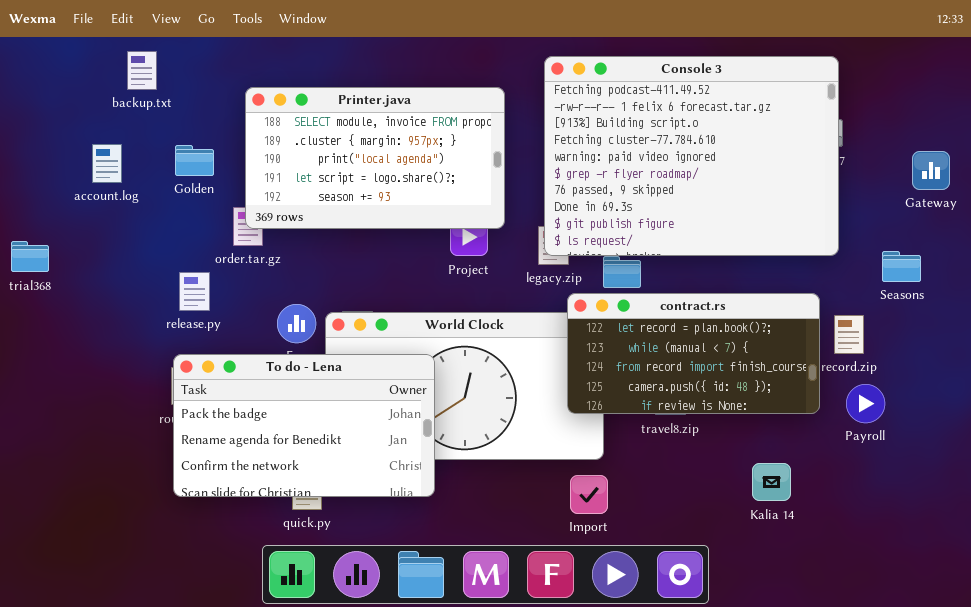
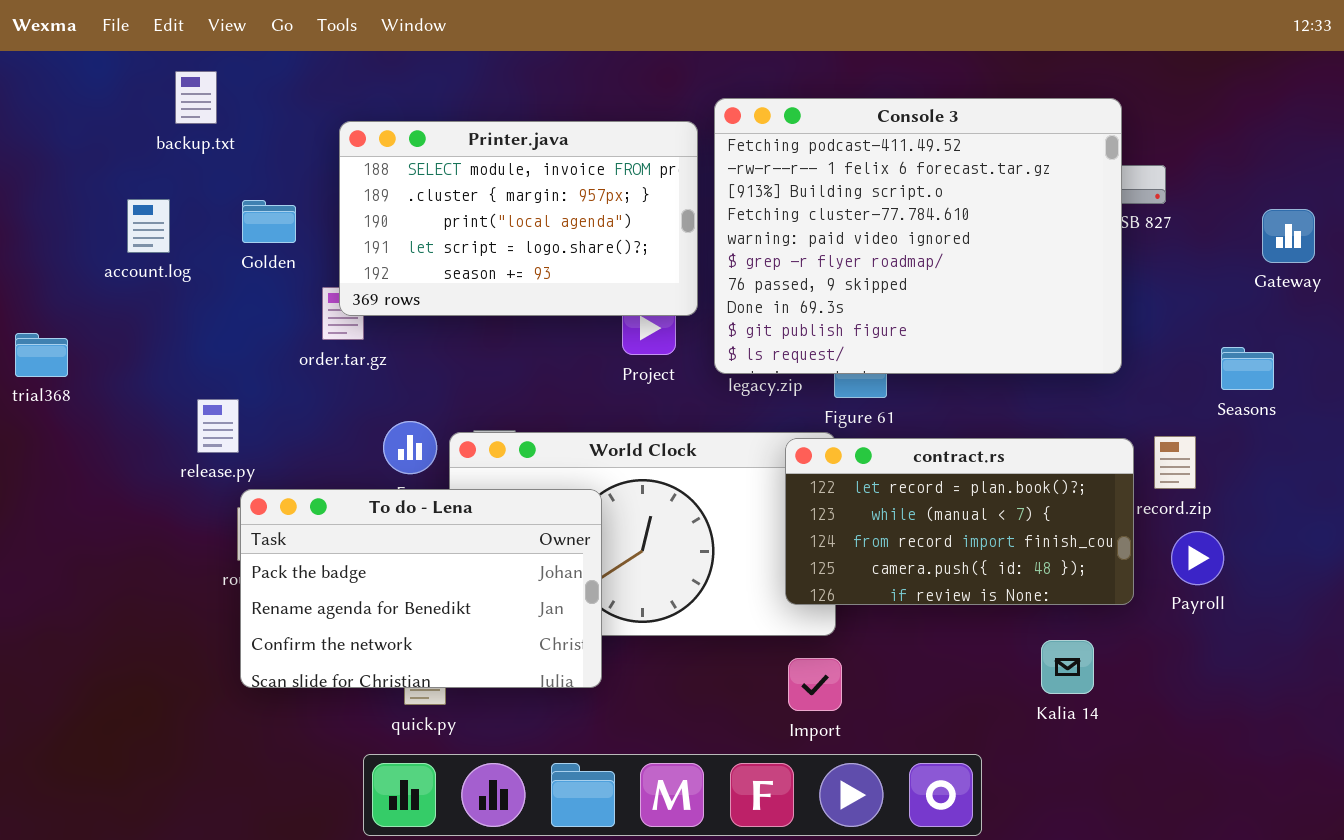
Console 3: [544,56,839,256] -> [714,98,1122,374], moved
release.py: [179,272,210,311] -> [197,399,239,453], moved
contract.rs: [567,293,820,414] -> [785,438,1134,605], moved

